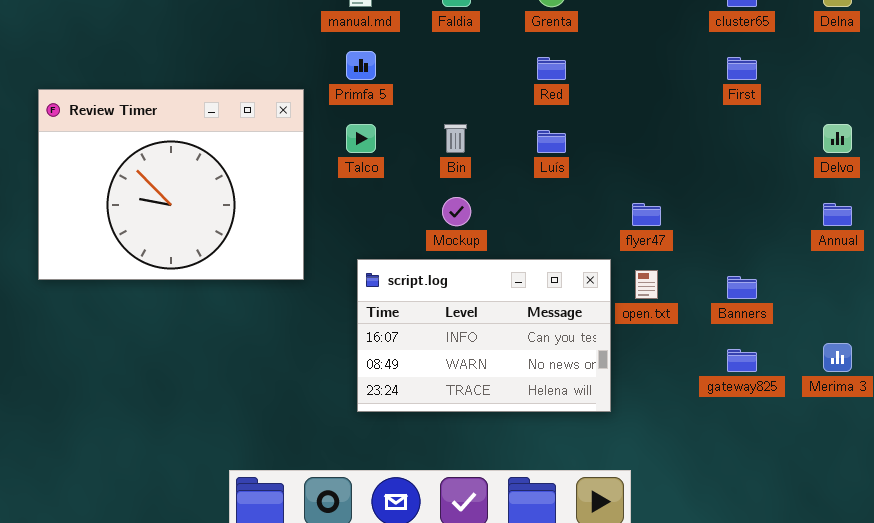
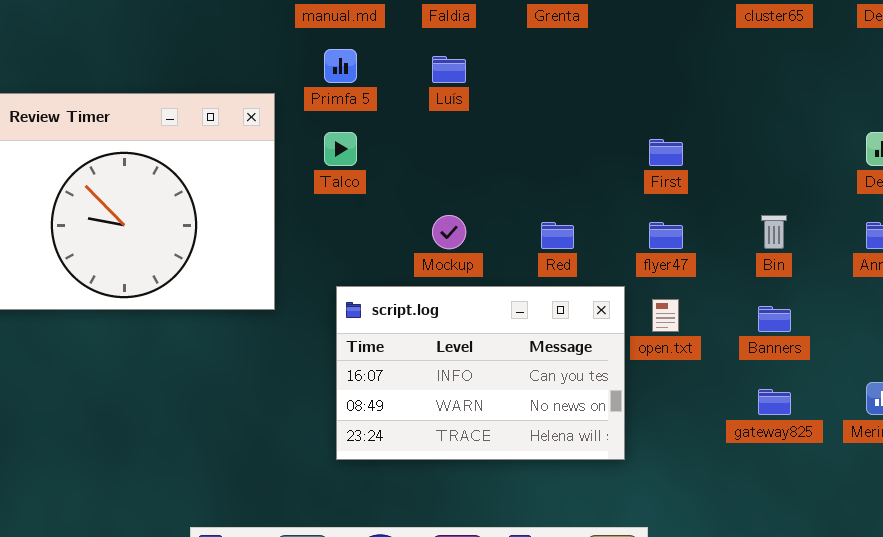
Red: [537,57,566,80] -> [541,222,574,249], moved
First: [727,57,757,80] -> [649,139,683,166], moved
Bin: [444,124,467,153] -> [761,215,787,249], moved
Luís: [537,130,566,153] -> [432,56,466,83], moved

